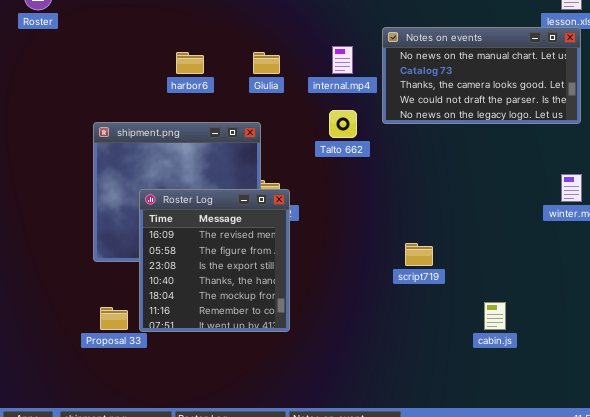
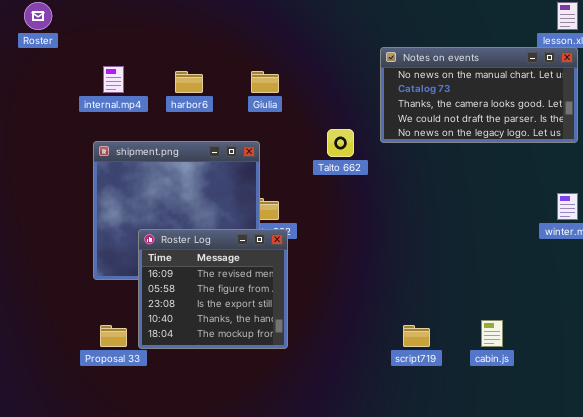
internal.mp4: [332,46,353,74] -> [103,66,124,93], moved
Roster Log: [139,189,290,332] -> [138,229,288,349], resized
script719: [405,243,433,266] -> [403,325,430,347], moved

